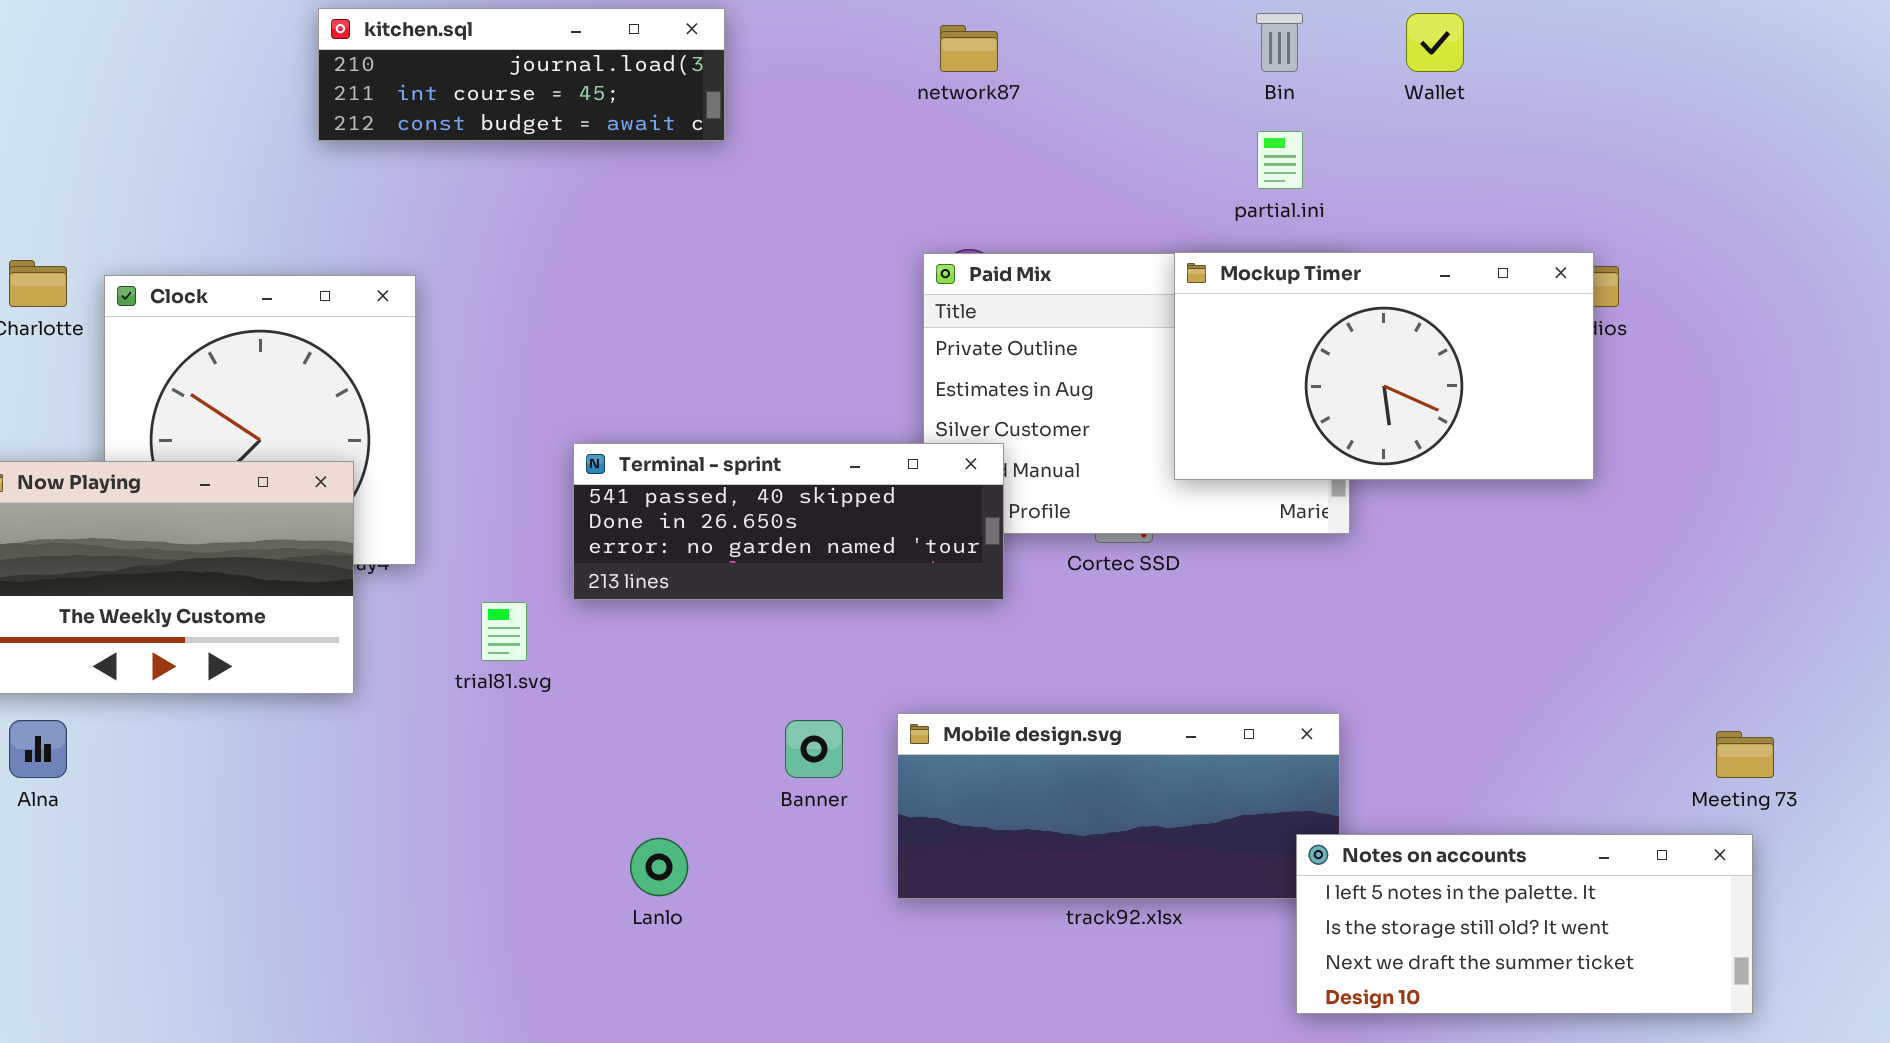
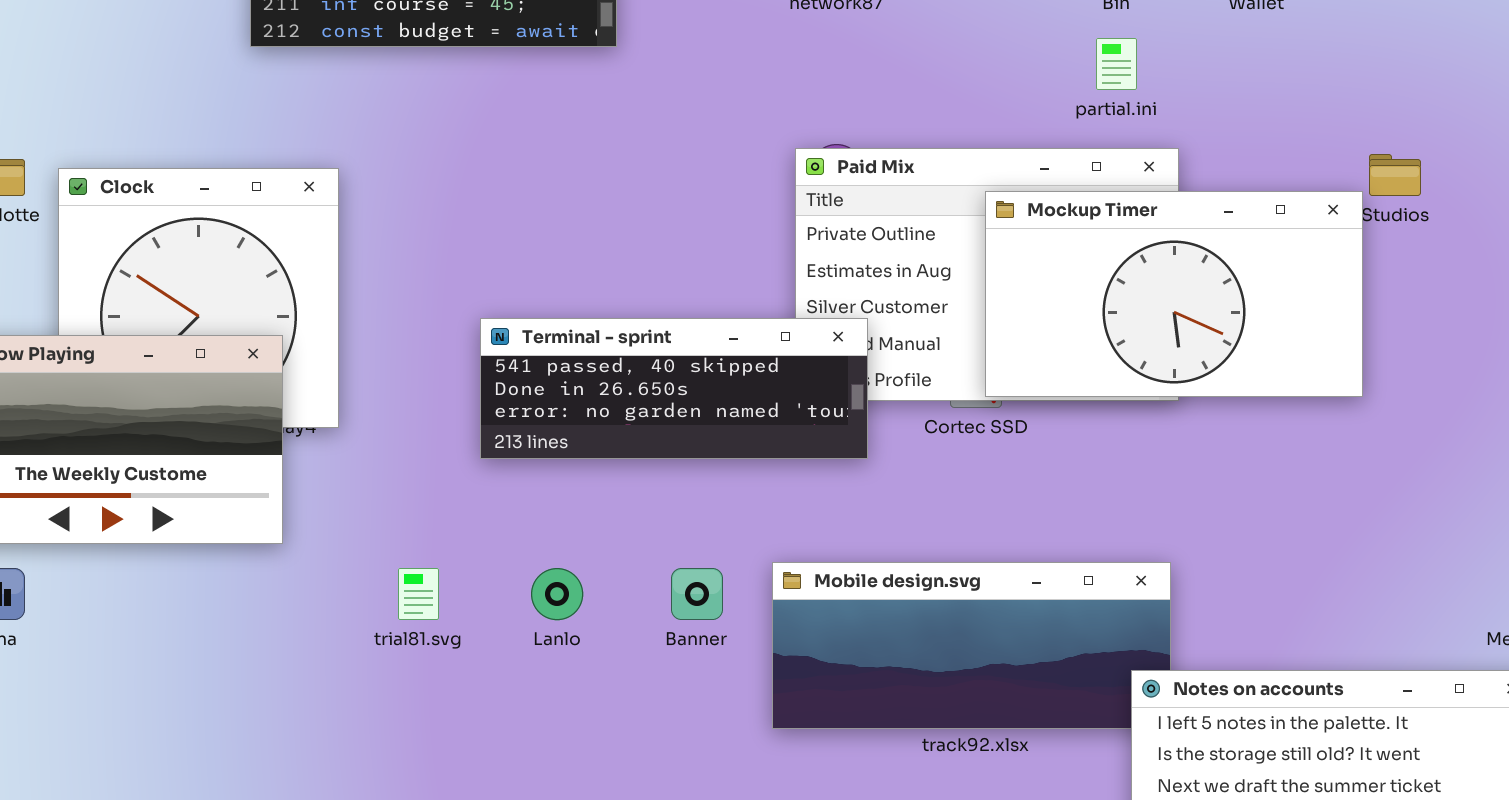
Mockup Timer: [1174,252,1594,480] -> [985,191,1363,397], moved
trial81.svg: [481,602,527,661] -> [398,568,439,620], moved
Lanlo: [630,838,688,896] -> [531,568,583,620], moved

